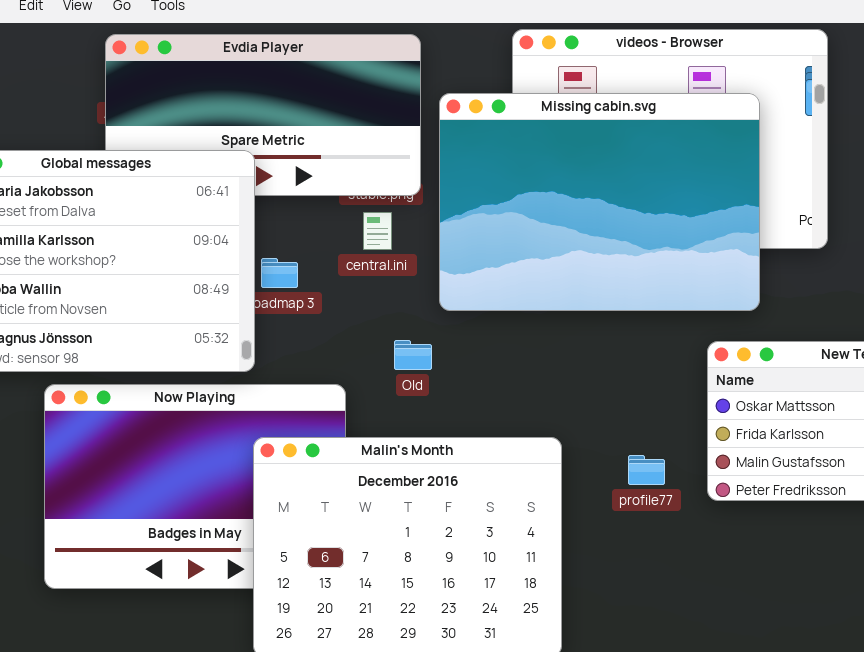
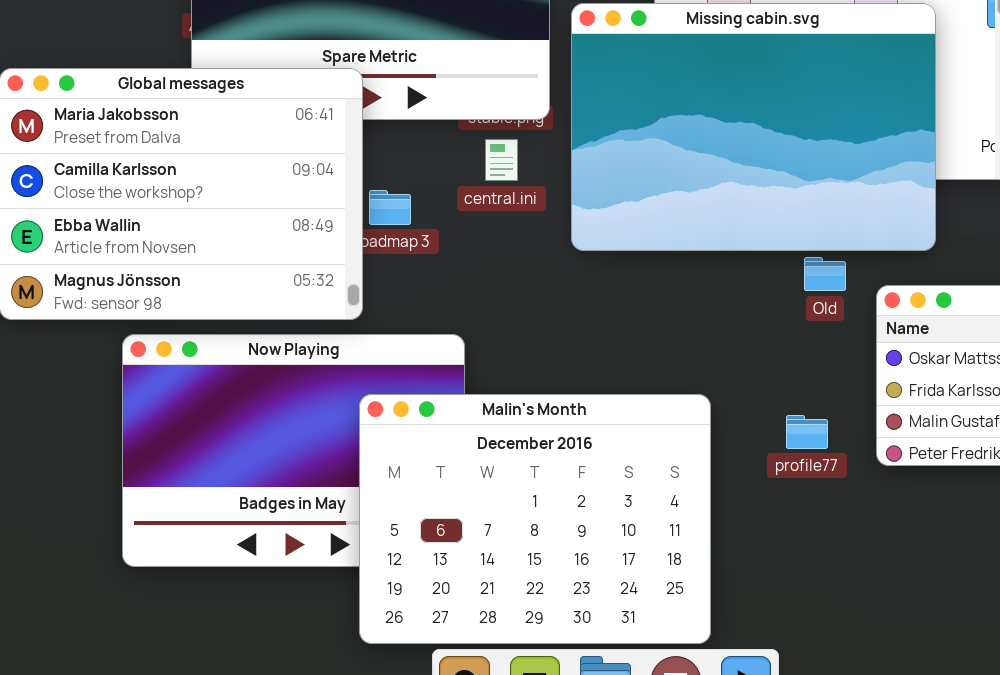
Old: [394,340,432,370] -> [804,257,846,291], moved

